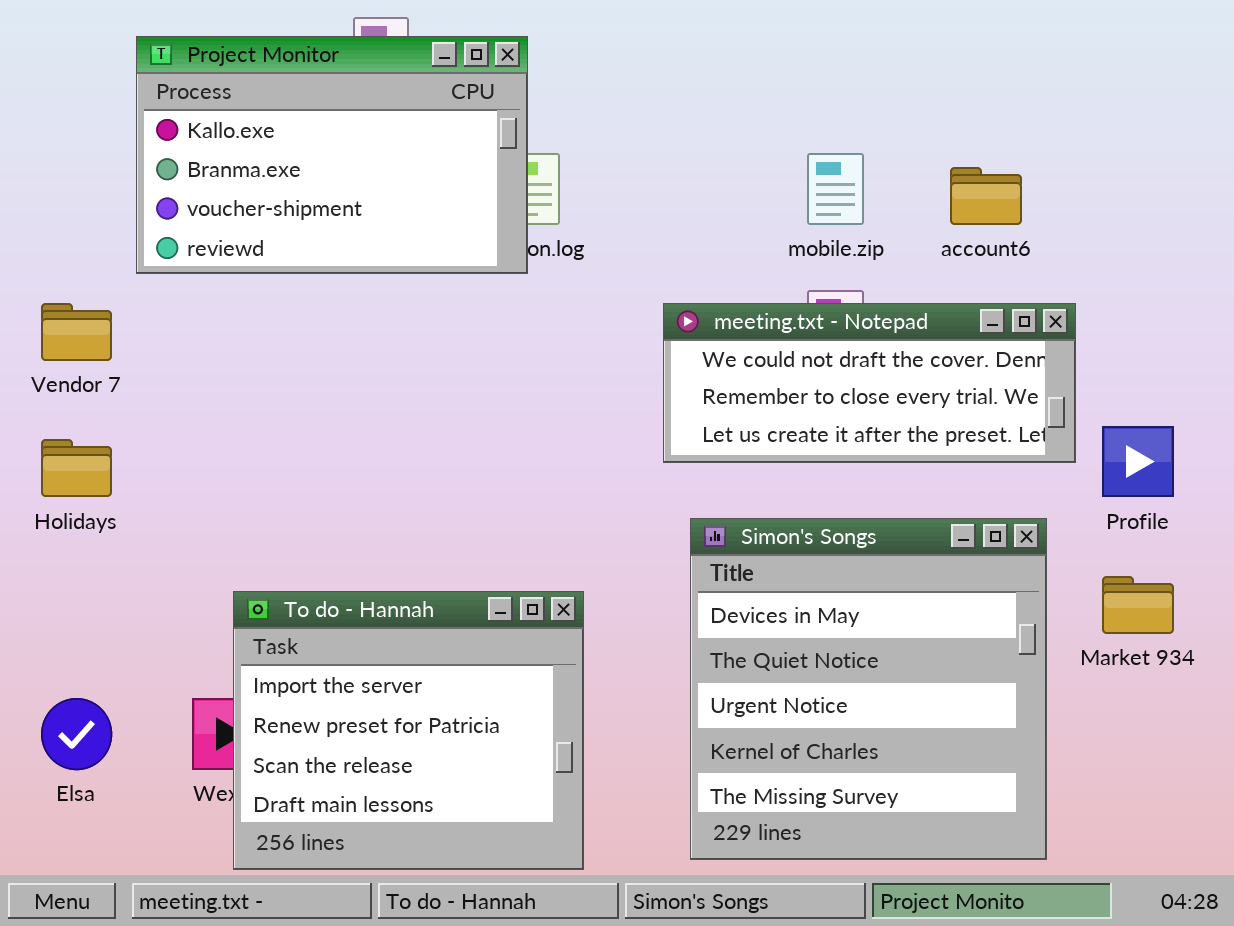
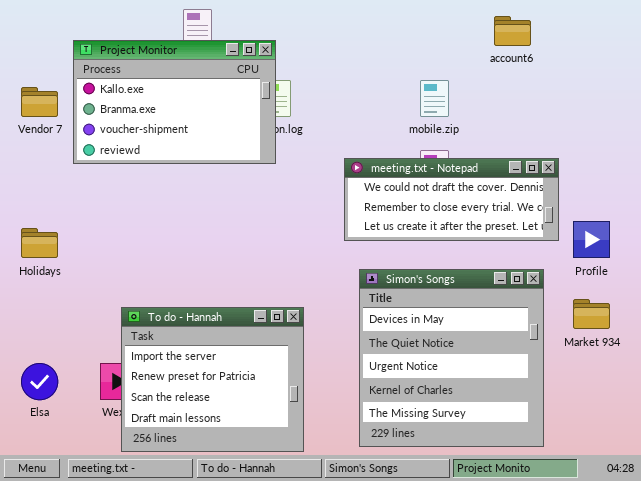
Project Monitor: [136,36,528,274] -> [73,40,276,164], moved
account6: [950,167,1022,225] -> [494,16,531,46], moved
Vendor 7: [41,303,112,361] -> [21,87,58,117], moved

